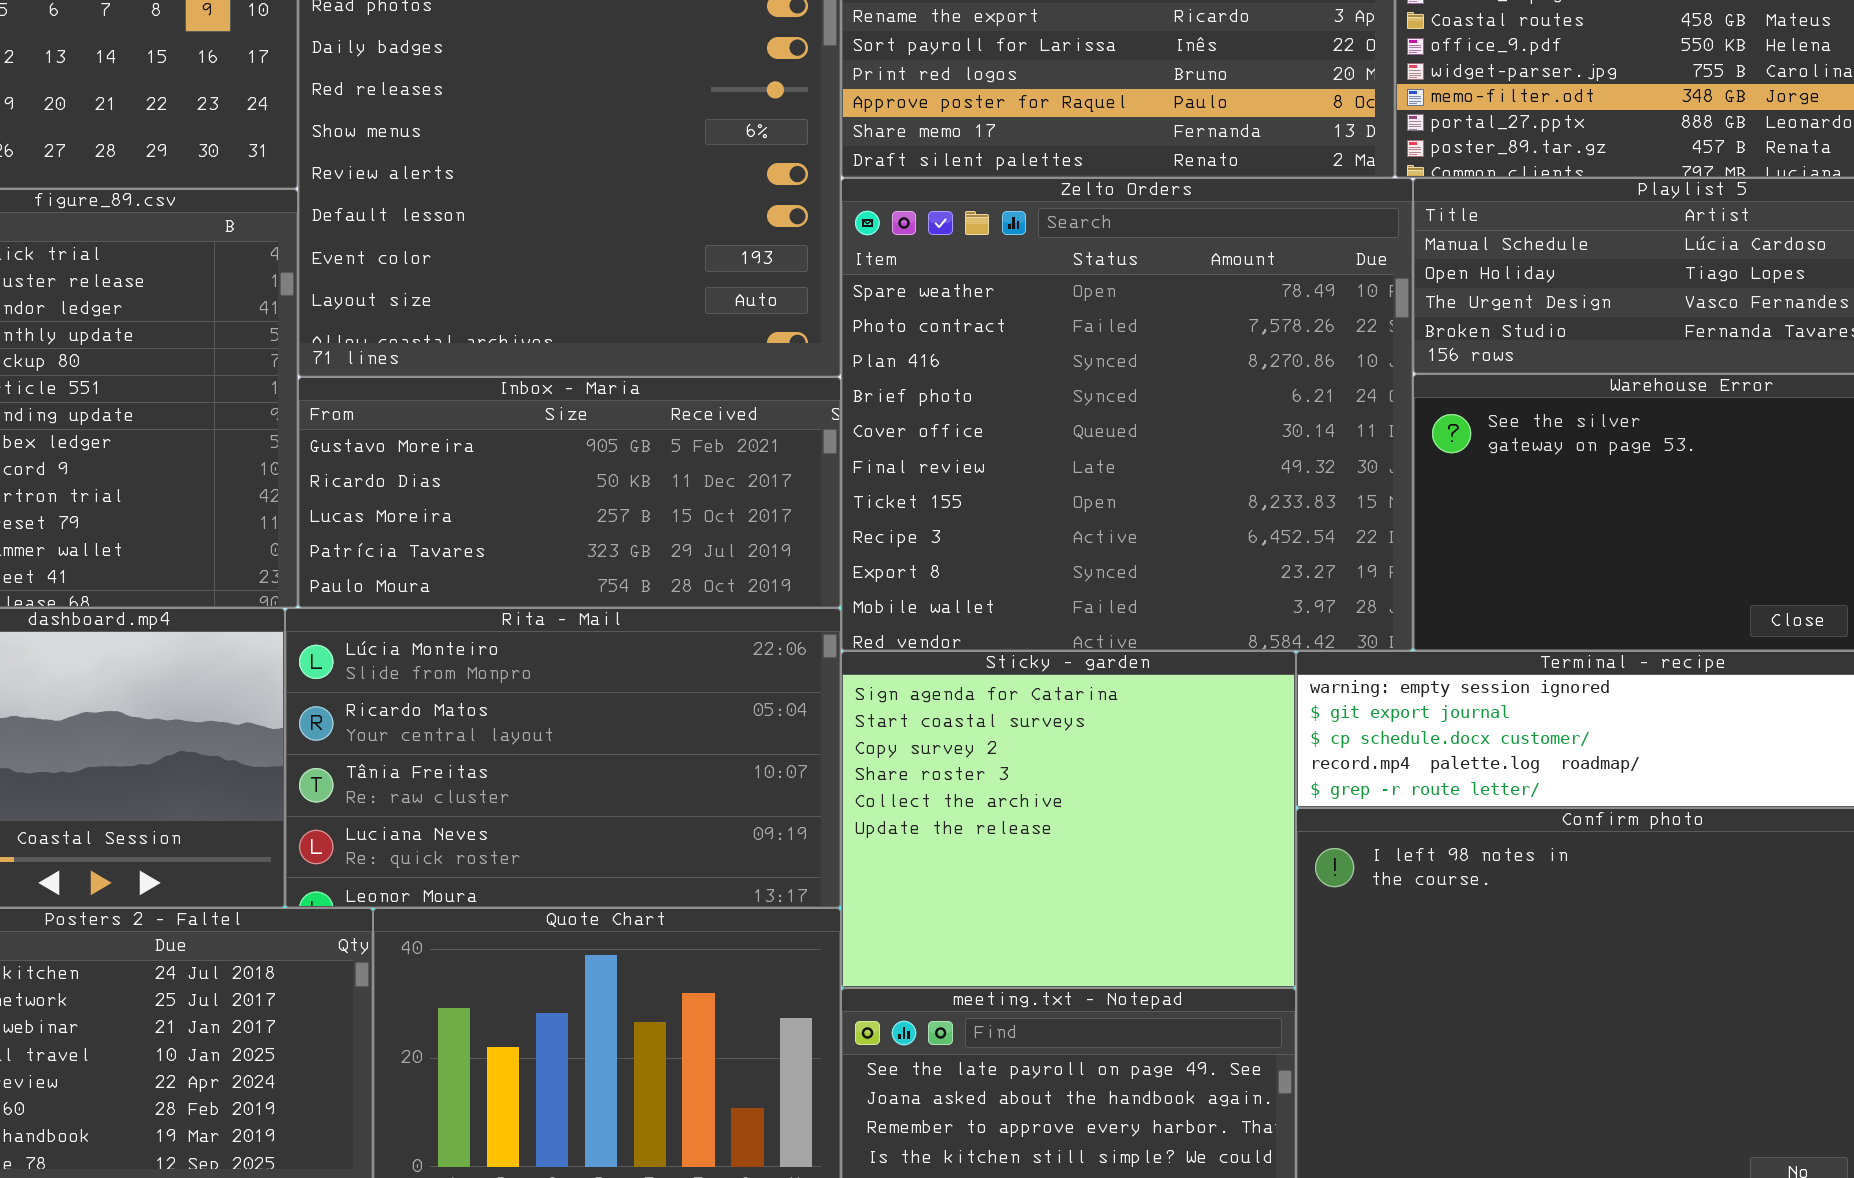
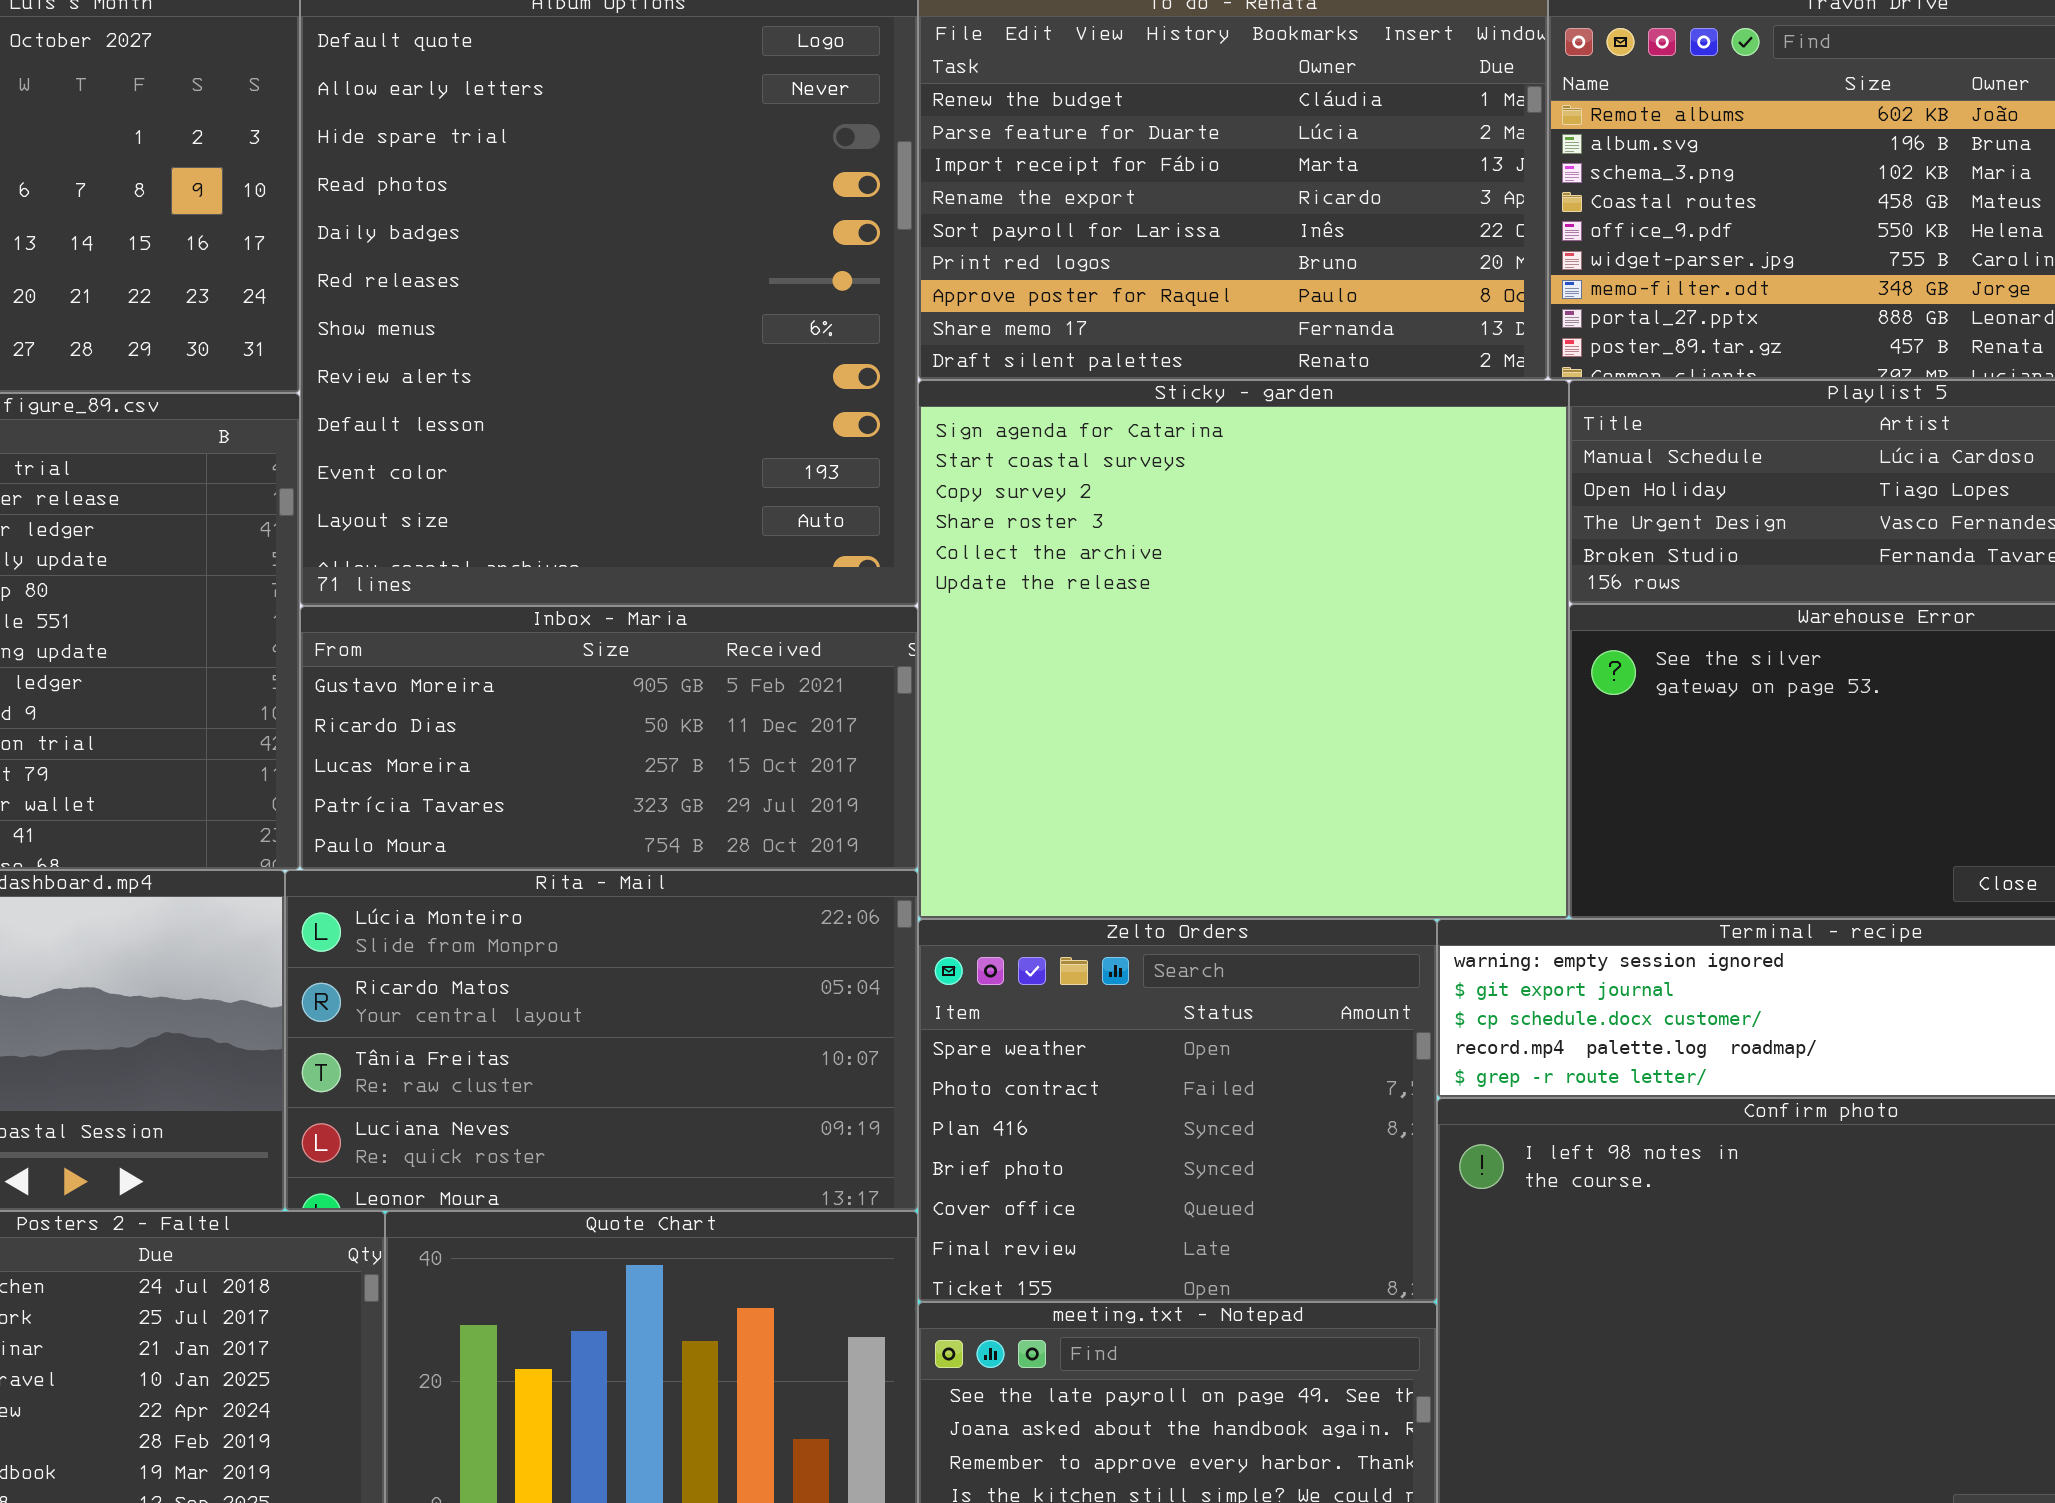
Zelto Orders: [841,178,1413,651] -> [918,919,1437,1302], moved, resized
Sticky - garden: [841,651,1296,988] -> [918,380,1569,919], moved, resized

